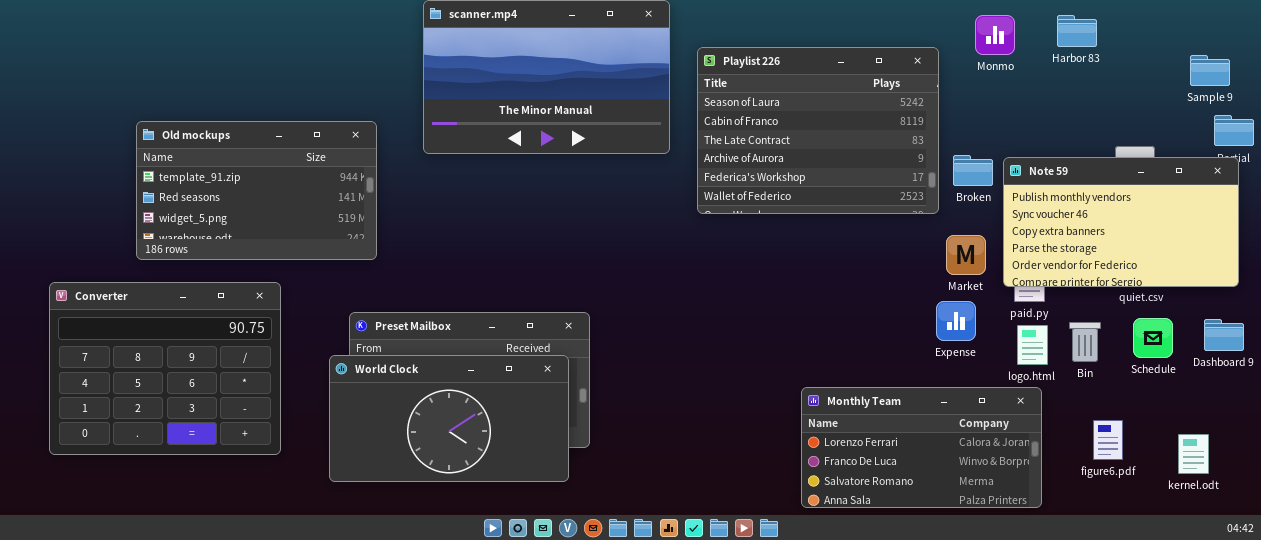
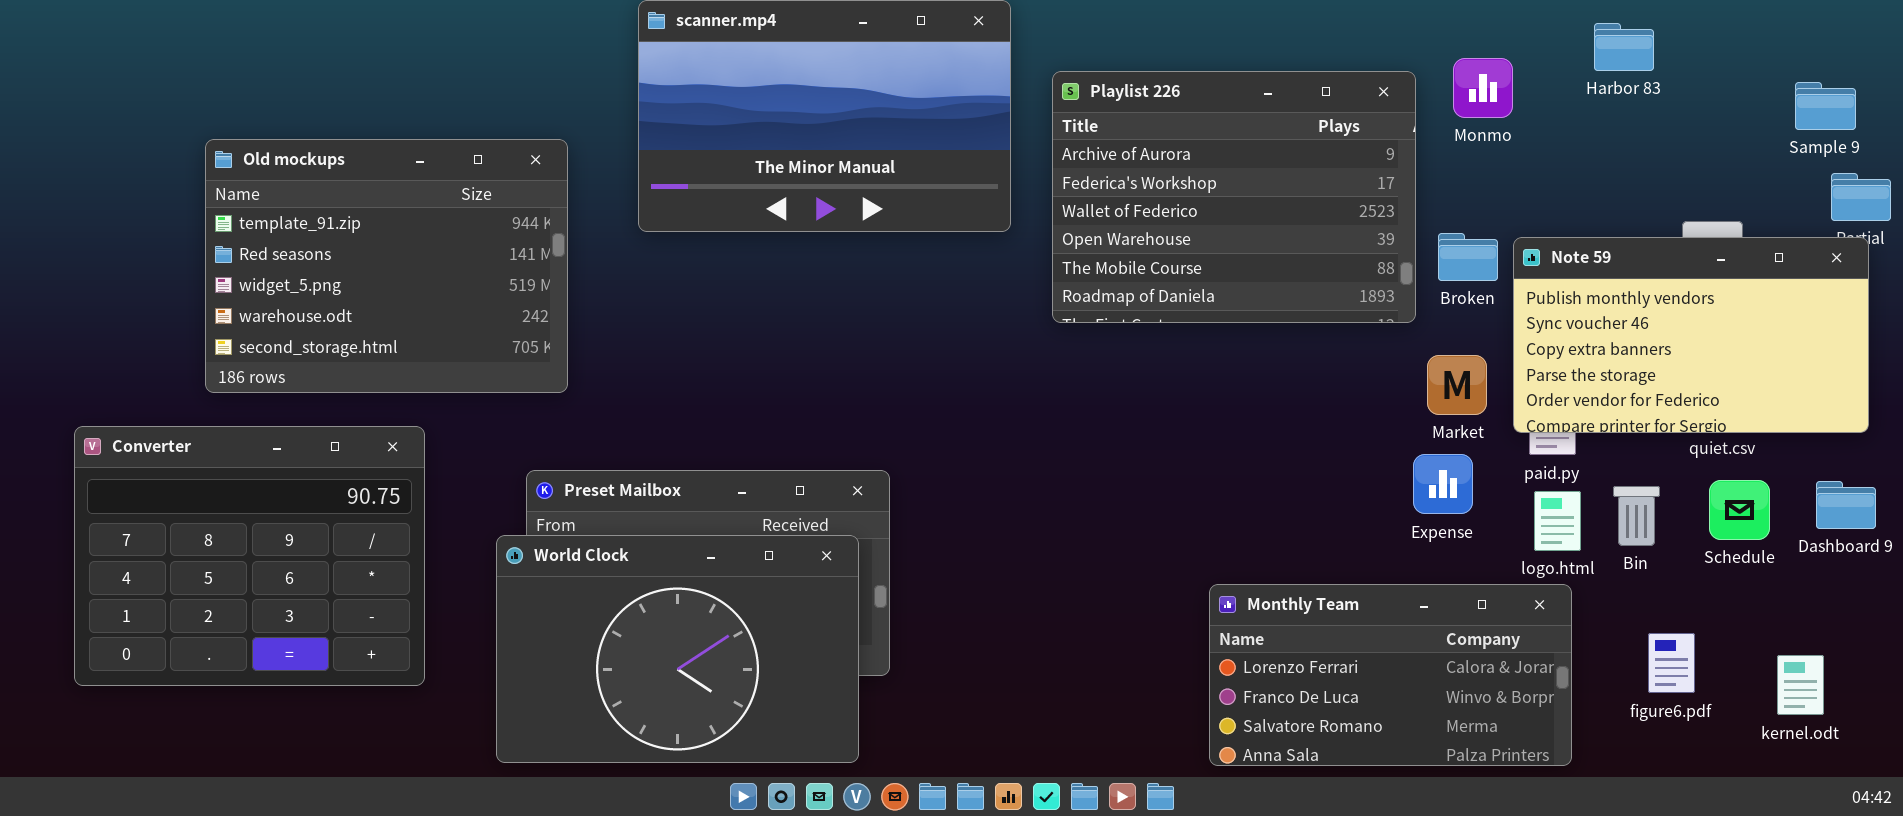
Monmo: [975,15,1015,55] -> [1453,58,1513,118], moved
Playlist 226: [697,47,939,214] -> [1052,71,1416,323], scrolled down 3 rows
Old mockups: [136,121,377,260] -> [205,139,568,393], resized
World Clock: [329,355,569,482] -> [496,535,859,763], resized

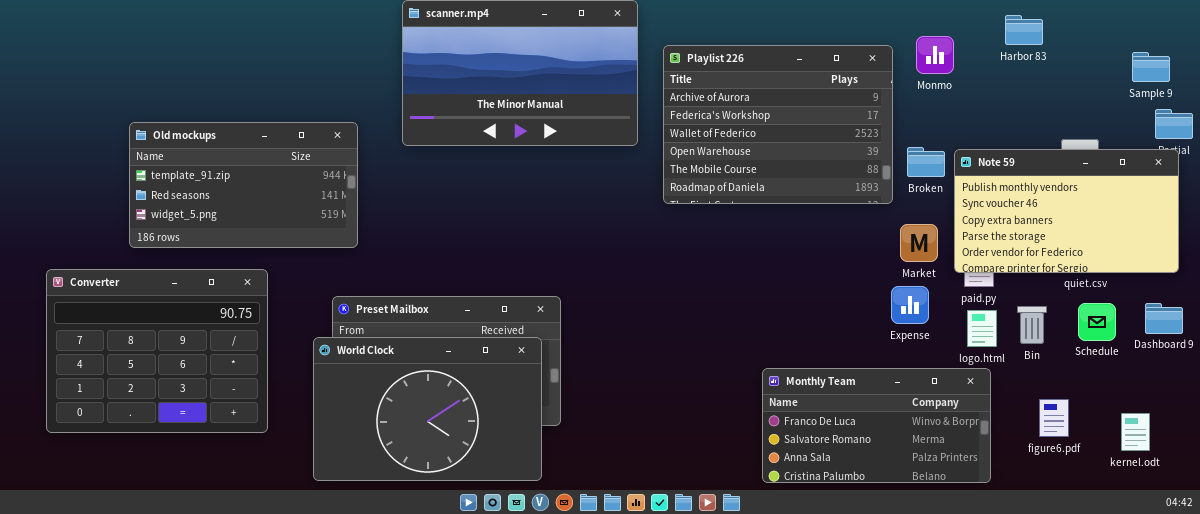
Old mockups: [205,139,568,393] -> [129,122,358,248], resized
Monthly Team: [1209,584,1572,766] -> [762,368,991,483], scrolled down 1 row

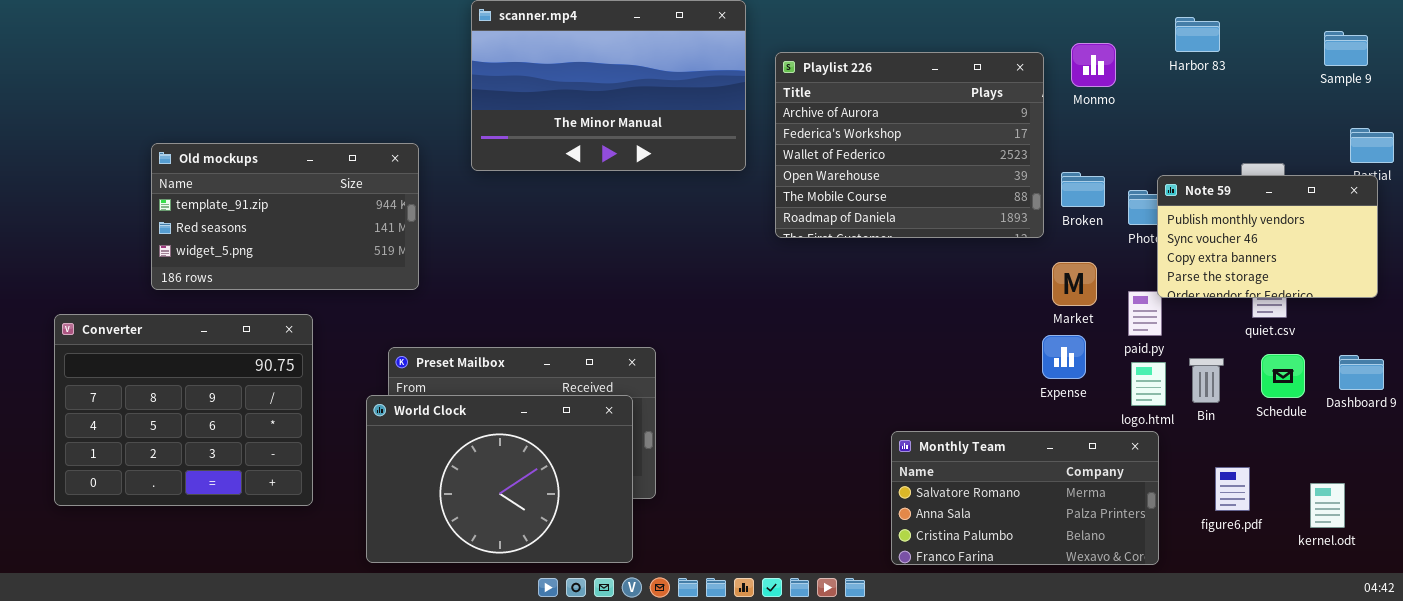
Sample 9: [1132,52,1170,82] -> [1324,31,1368,66], moved
Note 59: [954,149,1179,273] -> [1157,175,1378,298], resized
Monthly Team: [762,368,991,483] -> [891,431,1159,565], scrolled down 1 row

